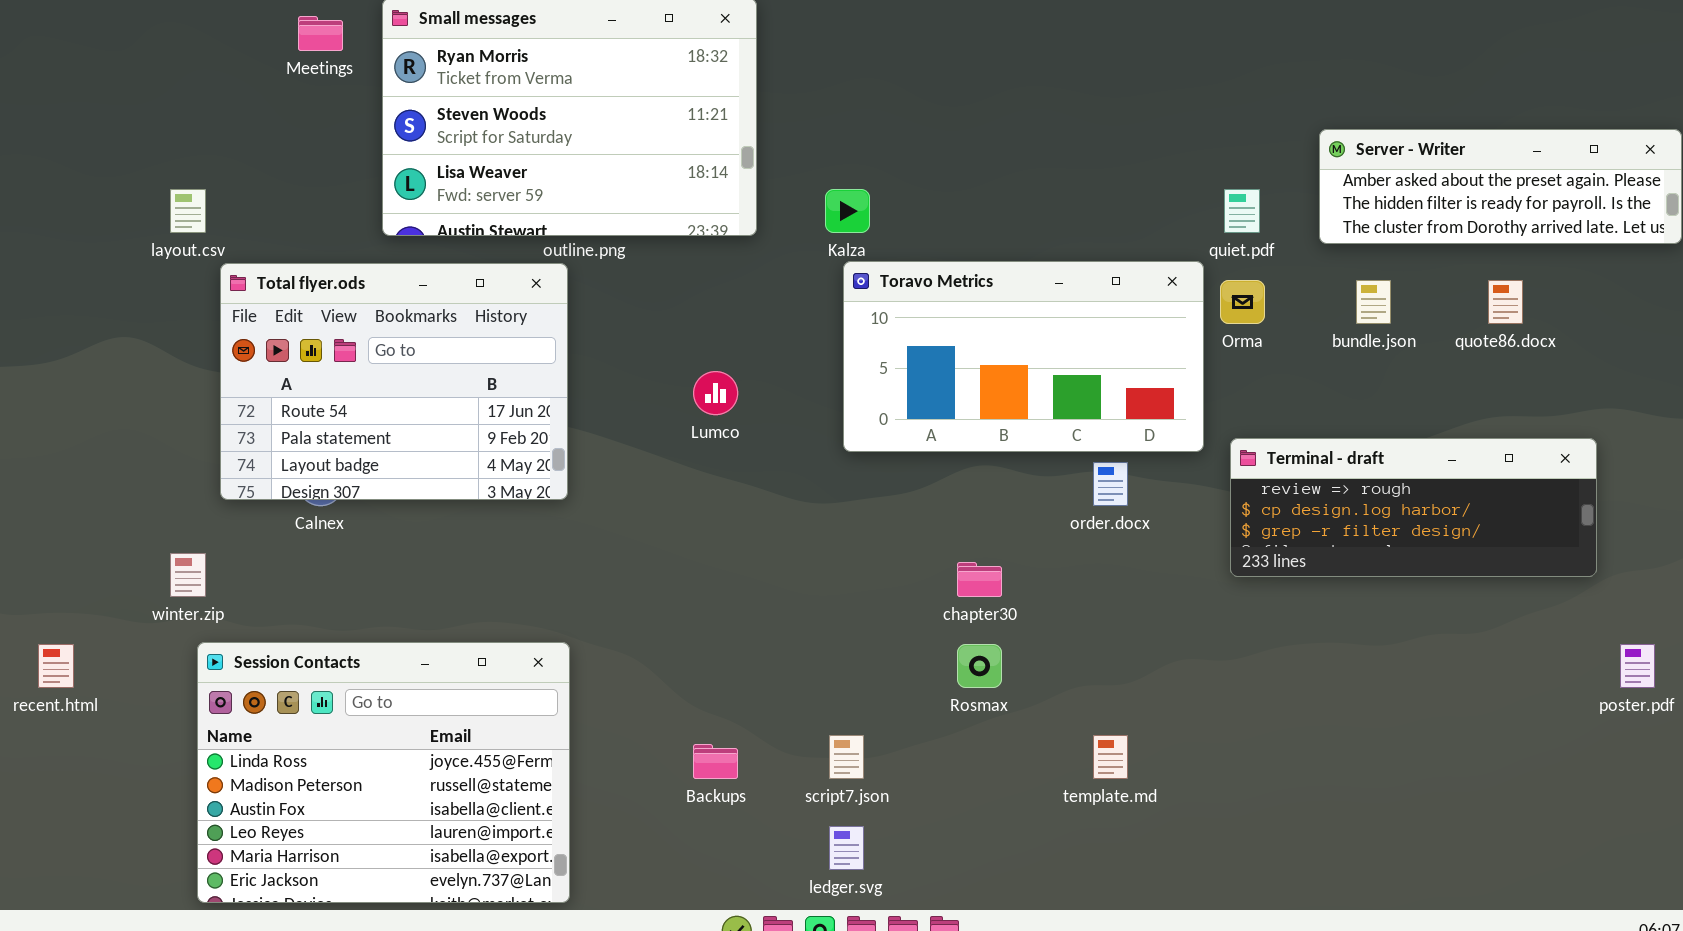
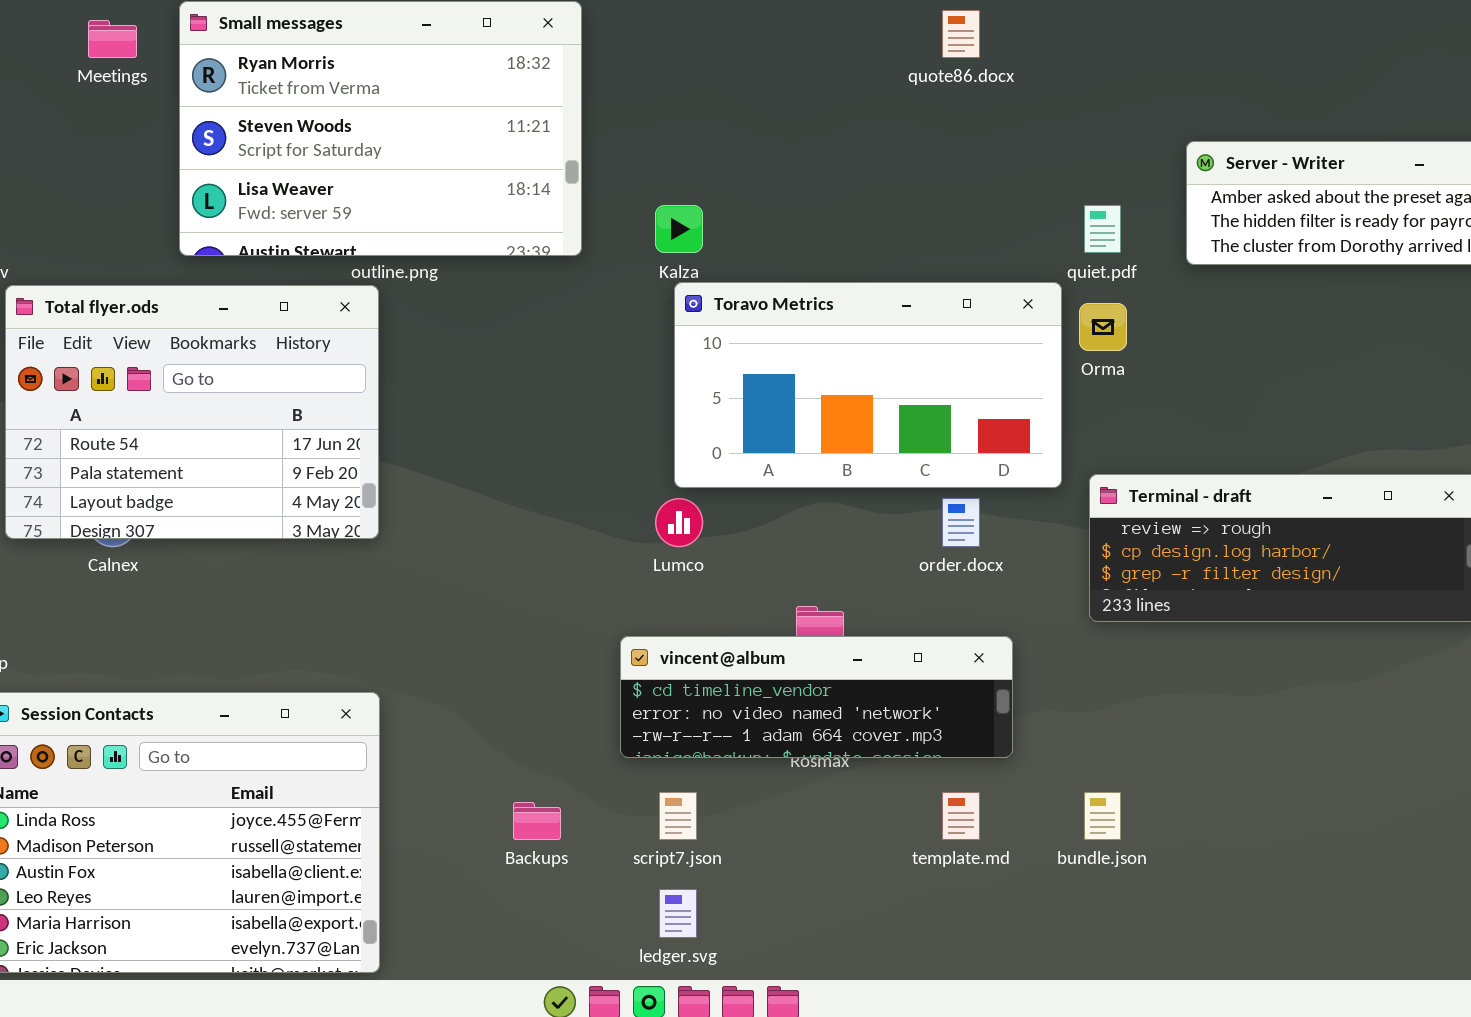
bundle.json: [1356,280,1391,324] -> [1084,792,1121,840], moved
quote86.docx: [1488,280,1523,324] -> [942,10,980,58], moved
Lumco: [693,371,738,415] -> [655,498,703,547], moved
vincent@album: none -> [620,636,1013,758], opened

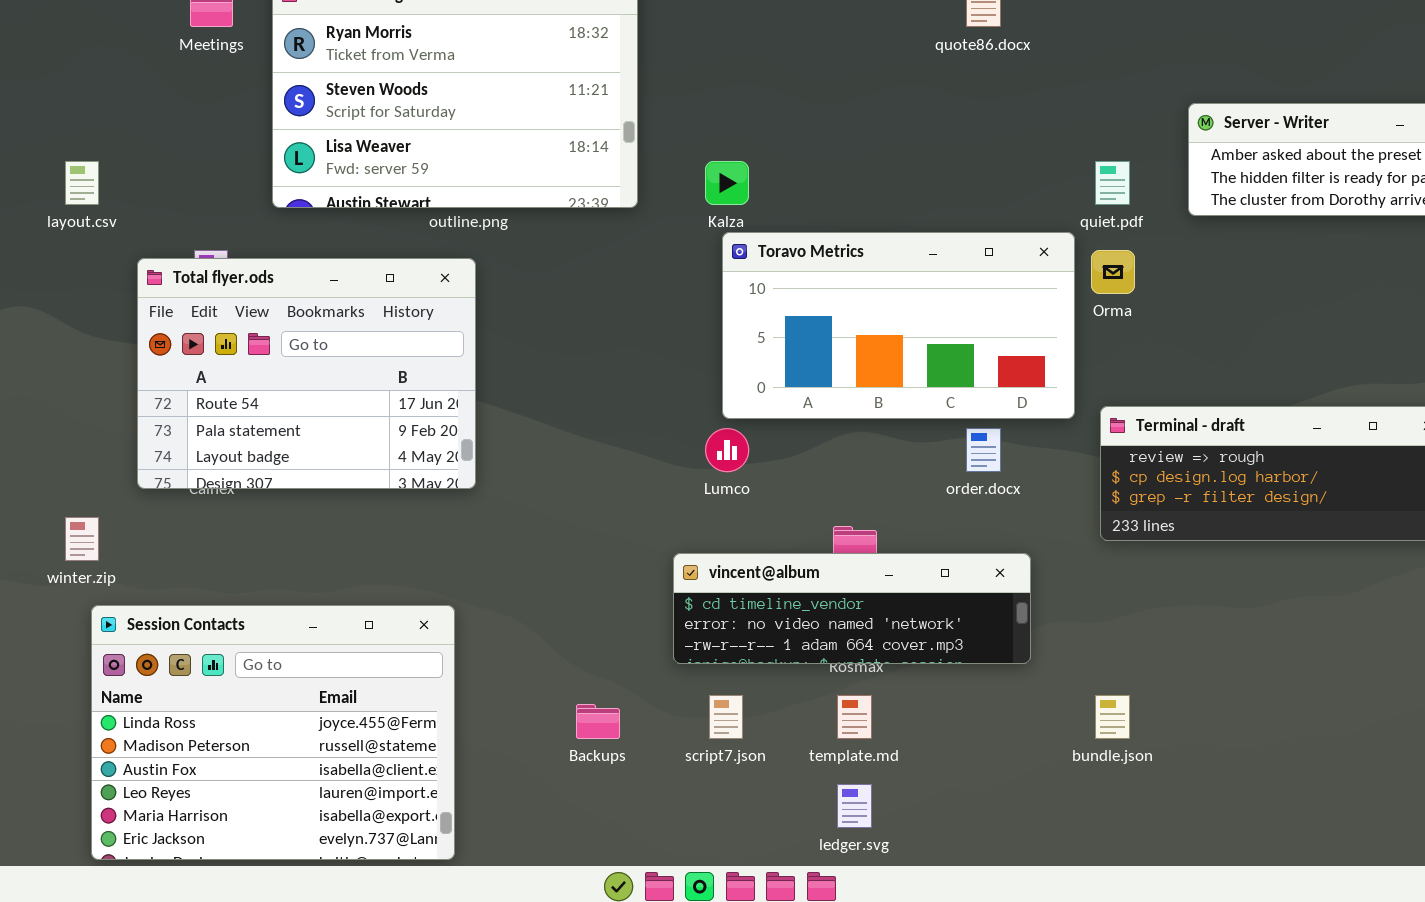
Total flyer.ods: [5,285,379,539] -> [137,258,476,489], moved
template.md: [942,792,980,840] -> [837,695,872,739], moved
ledger.svg: [659,889,697,938] -> [837,784,872,828], moved

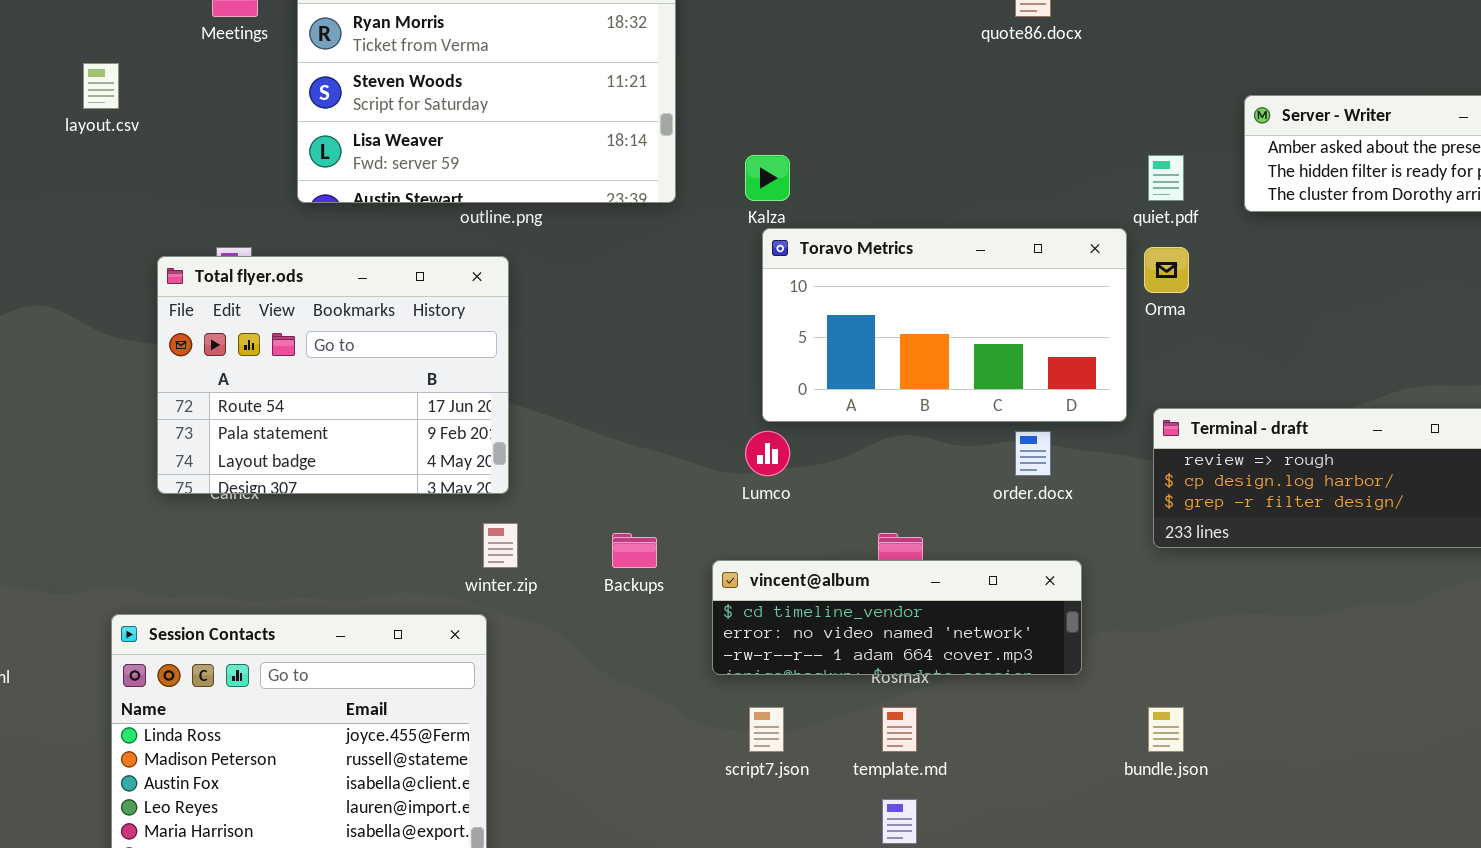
layout.csv: [65,161,99,205] -> [83,63,119,109], moved
winter.zip: [65,517,99,561] -> [483,523,518,568], moved
Backups: [576,704,620,739] -> [612,533,657,568], moved

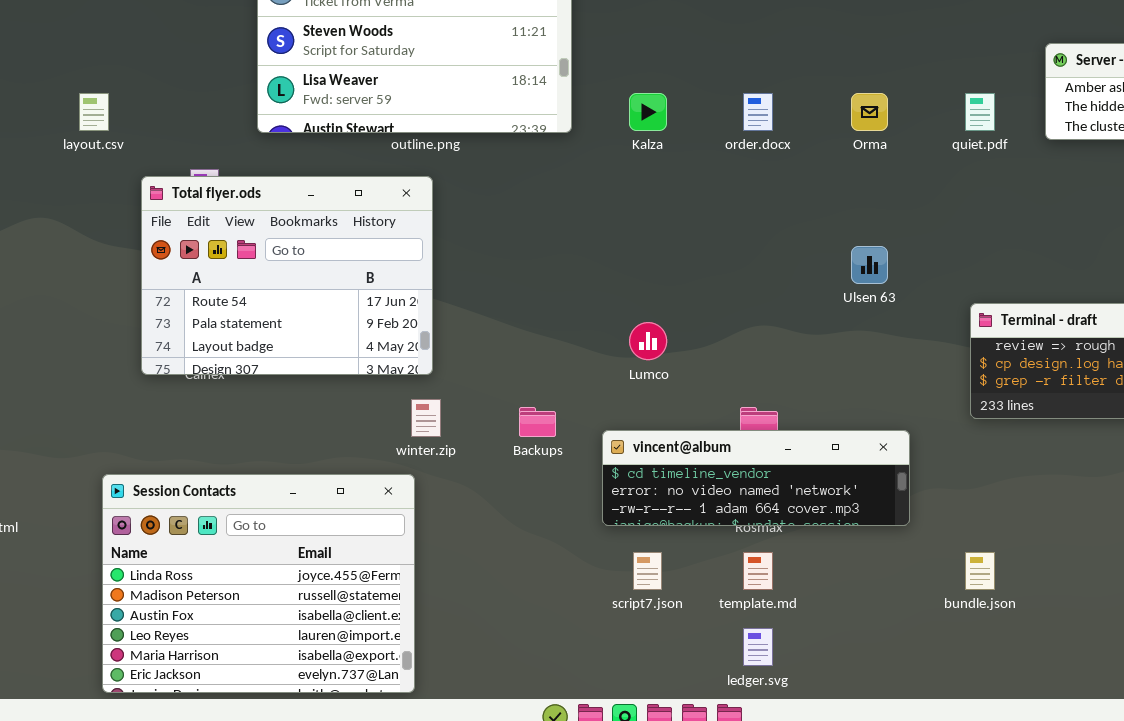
layout.csv: [83,63,119,109] -> [79,93,109,131], moved
Toravo Metrics: [762,228,1127,422] -> none, closed
Orma: [1144,247,1189,293] -> [851,93,888,131], moved
order.docx: [1015,431,1051,476] -> [743,93,773,131], moved

